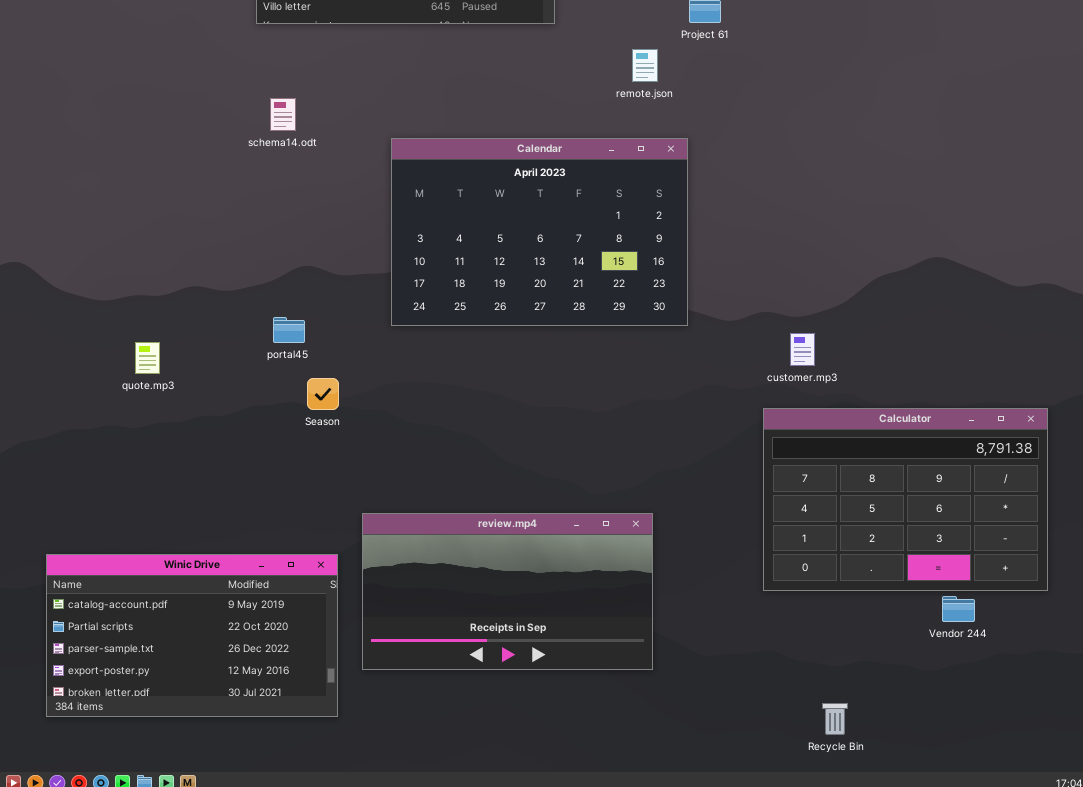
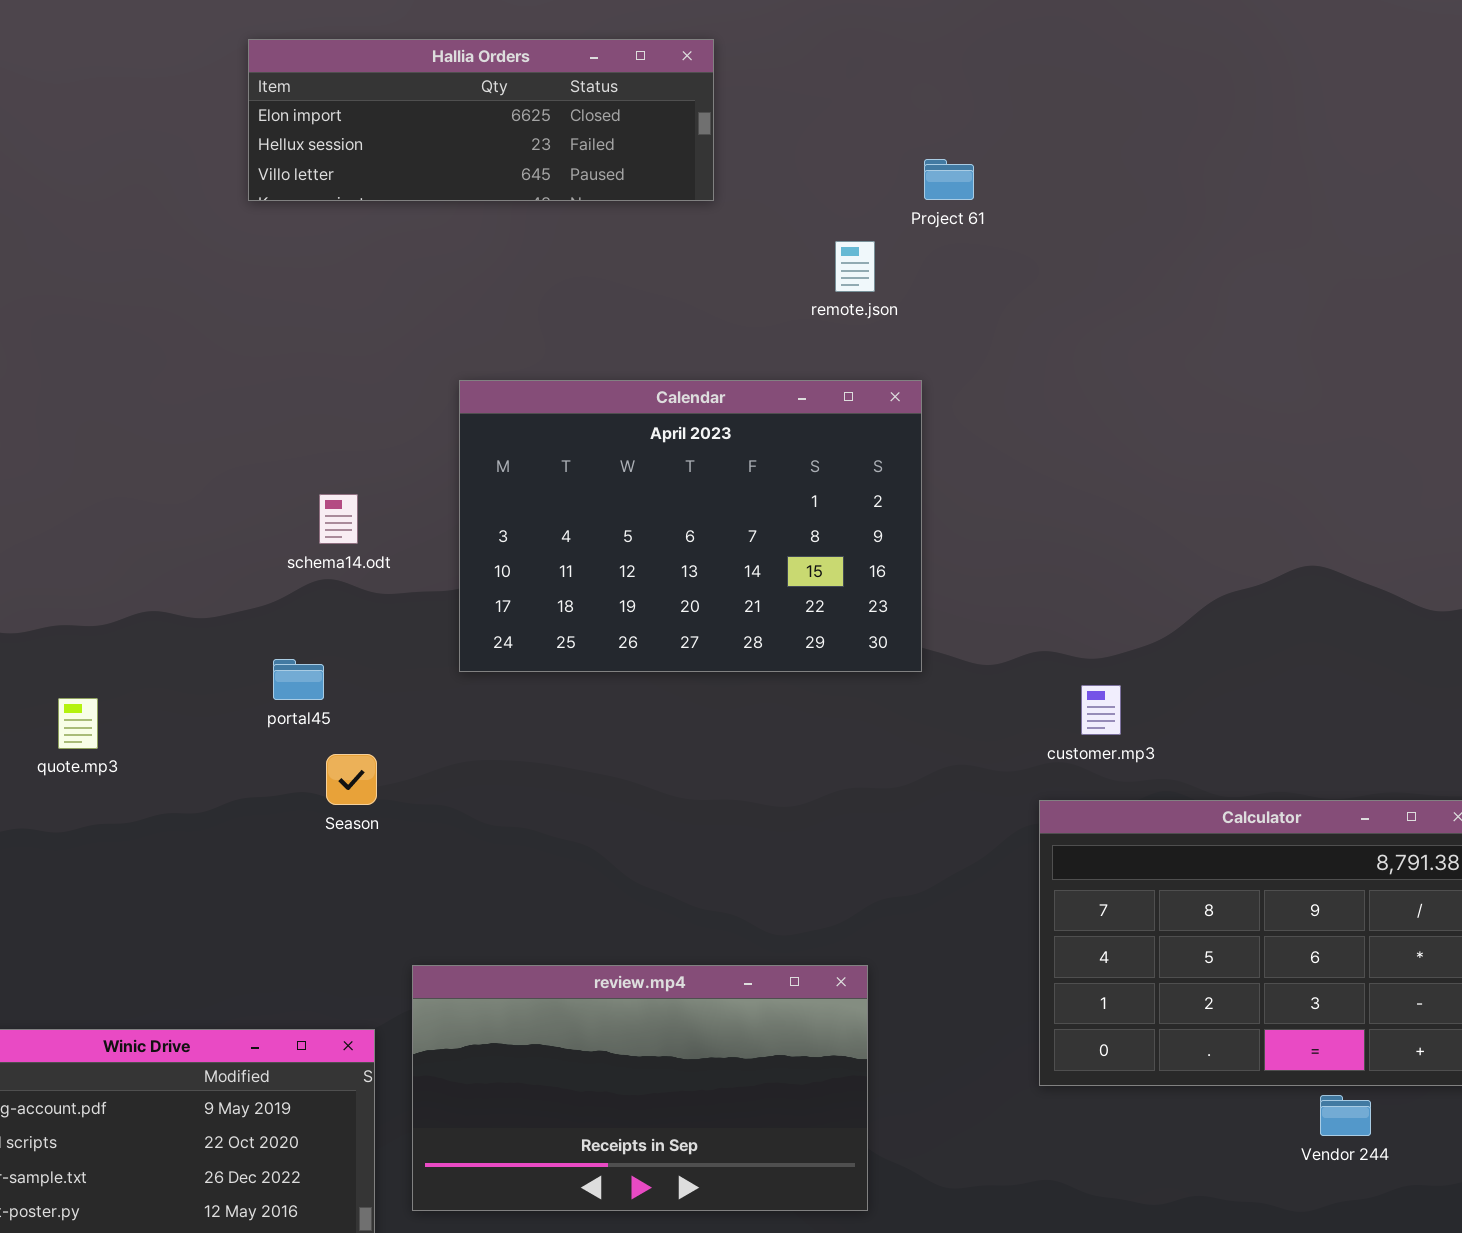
schema14.odt: [270,98,296,131] -> [319,494,358,544], moved

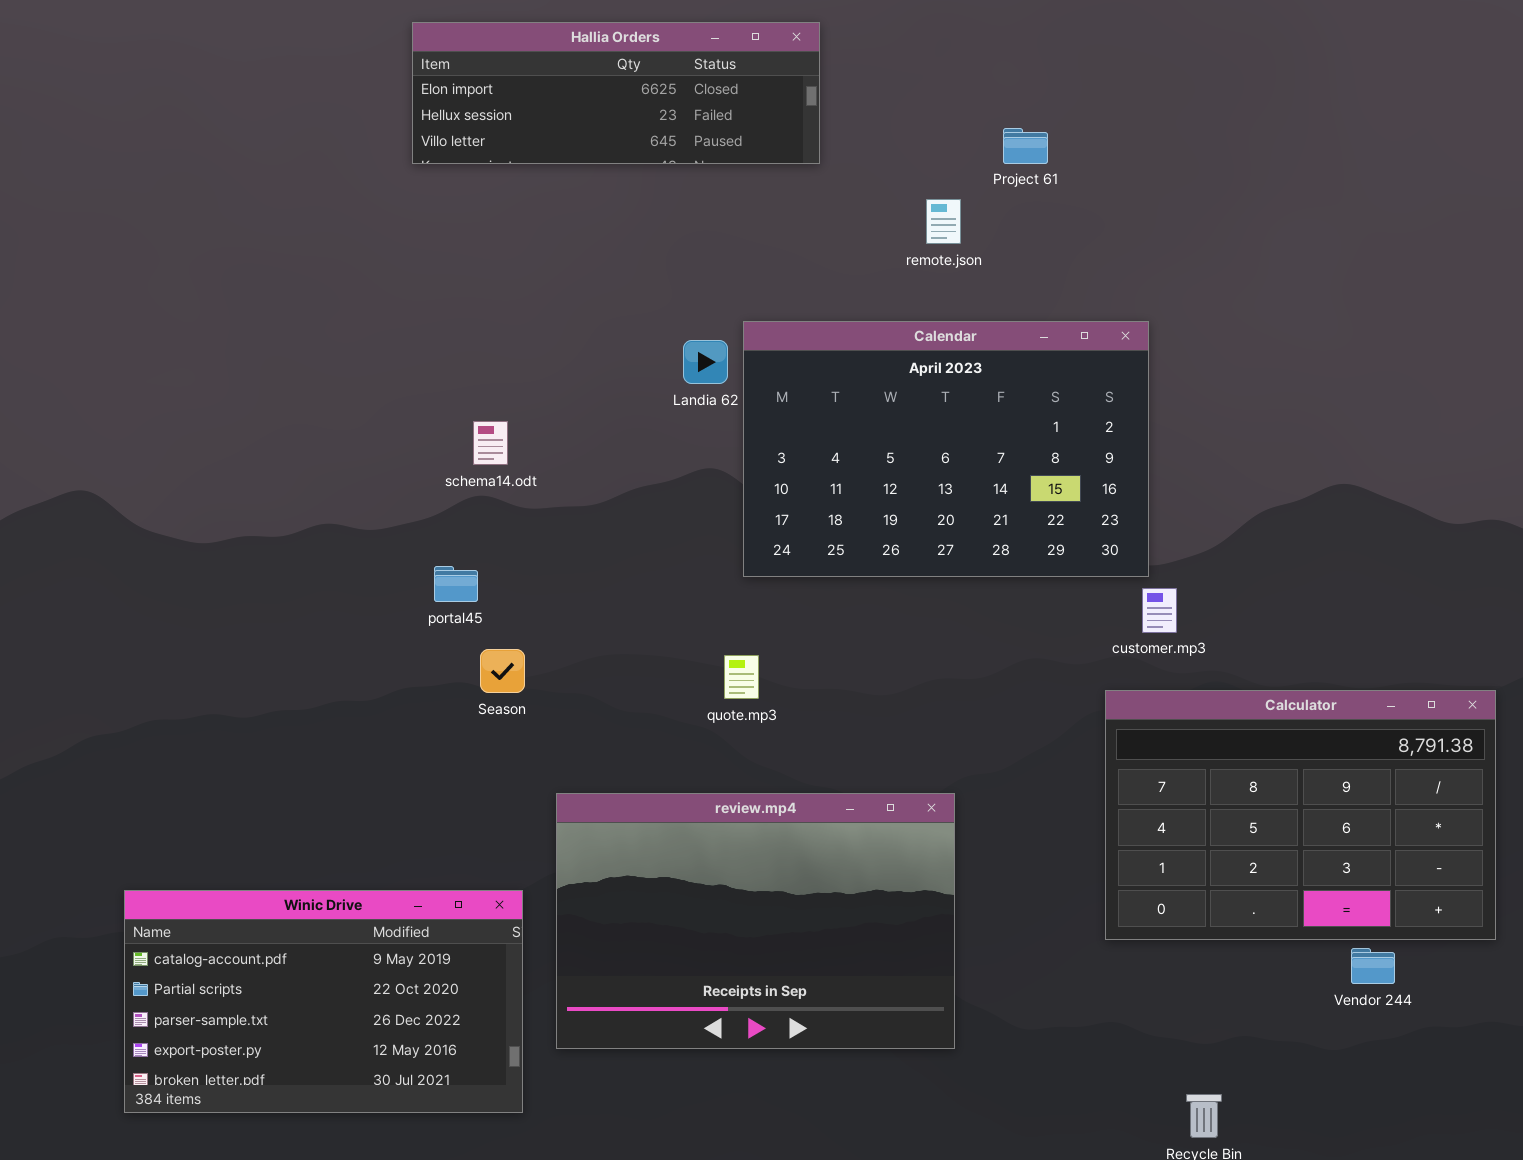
Calendar: [459,380,922,672] -> [743,321,1149,577], moved
quote.mp3: [58,698,98,749] -> [724,655,759,699], moved
review.mp4: [412,965,868,1211] -> [556,793,955,1049], resized

